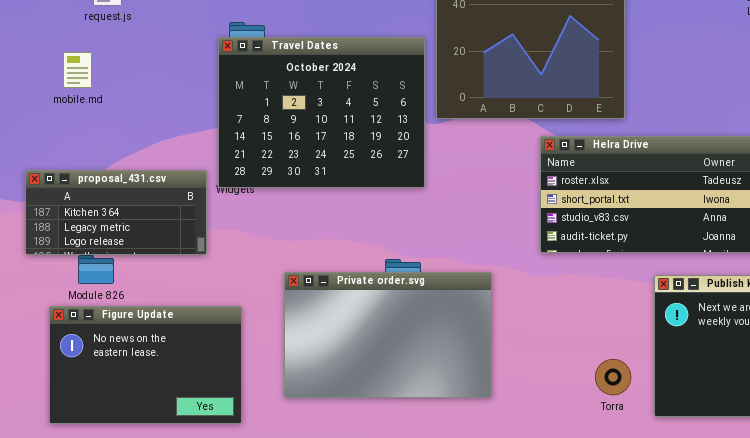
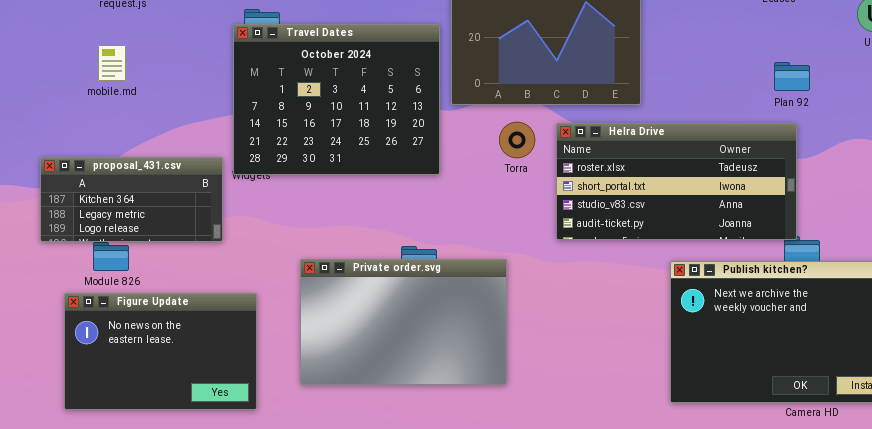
mobile.md: [63,52,92,88] -> [98,45,126,81], moved
Torra: [595,359,631,395] -> [499,122,535,158], moved

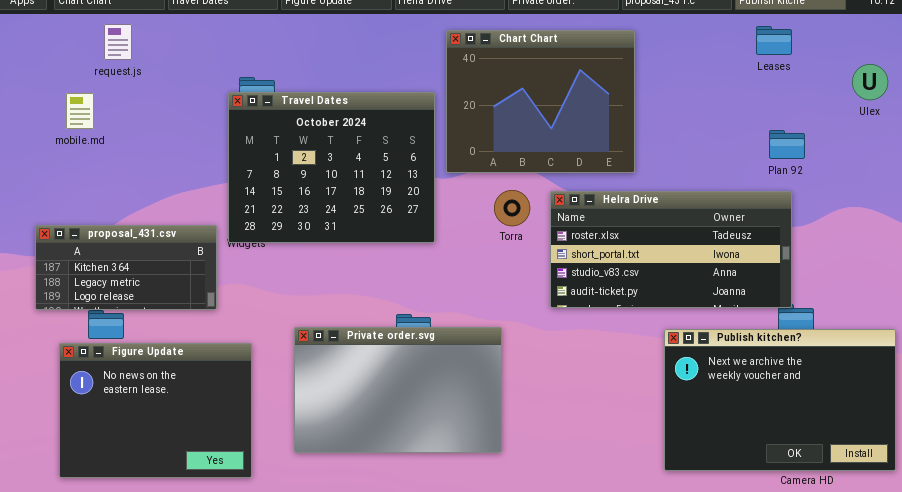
mobile.md: [98,45,126,81] -> [66,93,94,129], moved
Figure Update: [64,293,257,410] -> [59,343,252,478], resized

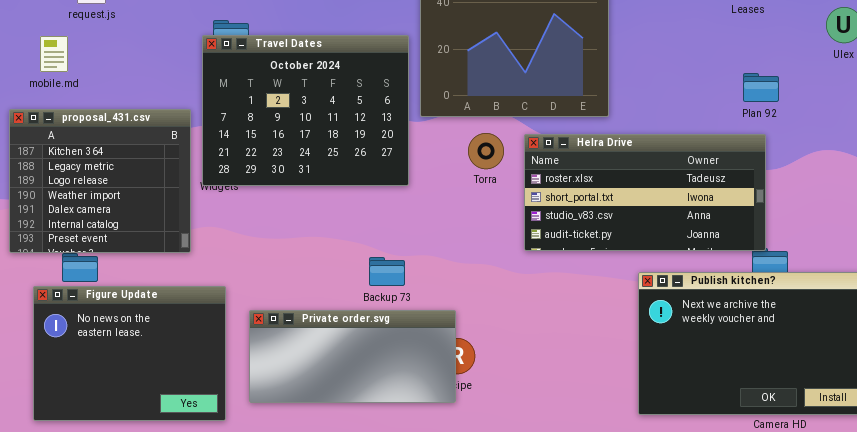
proposal_431.csv: [35,225,217,310] -> [9,109,191,253], resized
Private order.svg: [294,327,502,453] -> [249,310,456,403], moved, resized

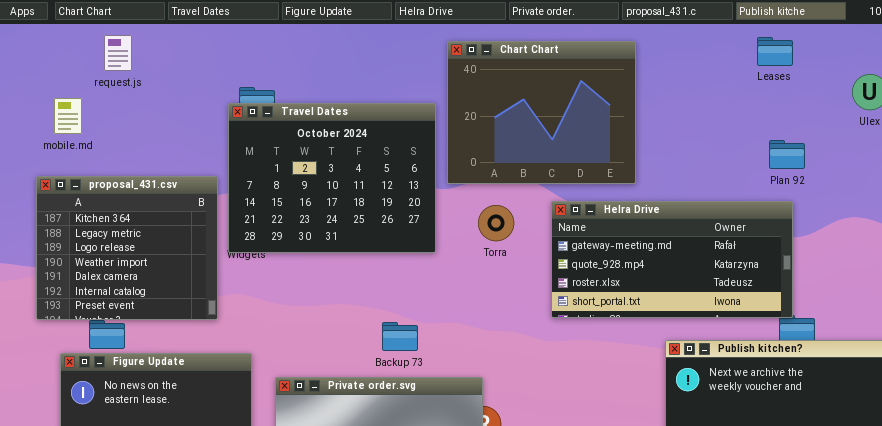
mobile.md: [40,36,68,72] -> [54,98,82,134], moved
Torra: [468,133,504,169] -> [478,205,514,241], moved
Helra Drive: [524,134,766,251] -> [551,201,793,318], scrolled up 2 rows
Backup 73: [369,257,405,286] -> [382,322,418,351], moved

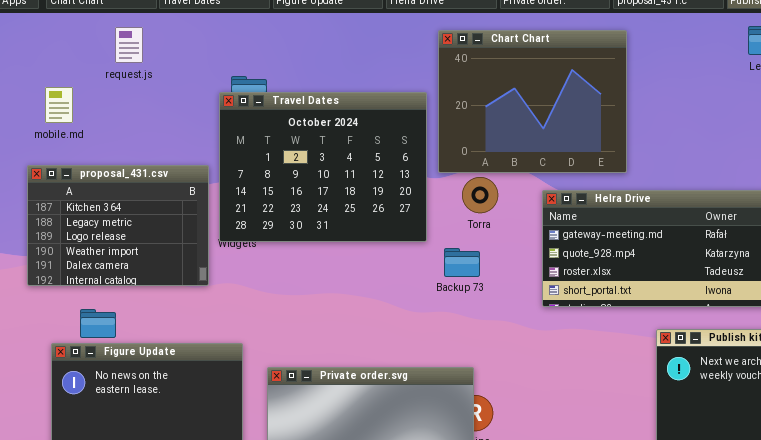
request.js: [104,35,132,71] -> [115,27,143,63], moved
proposal_431.csv: [36,176,218,320] -> [27,165,209,286], resized
Torra: [478,205,514,241] -> [462,177,498,213], moved
Backup 73: [382,322,418,351] -> [444,248,480,277], moved

